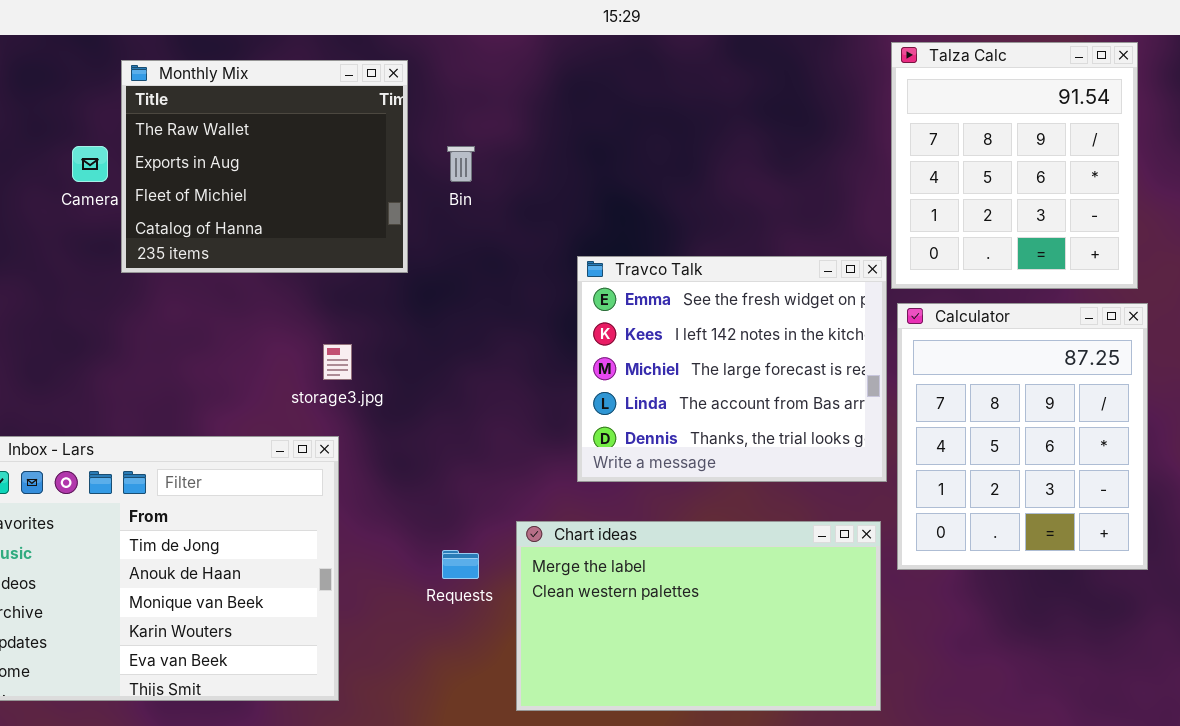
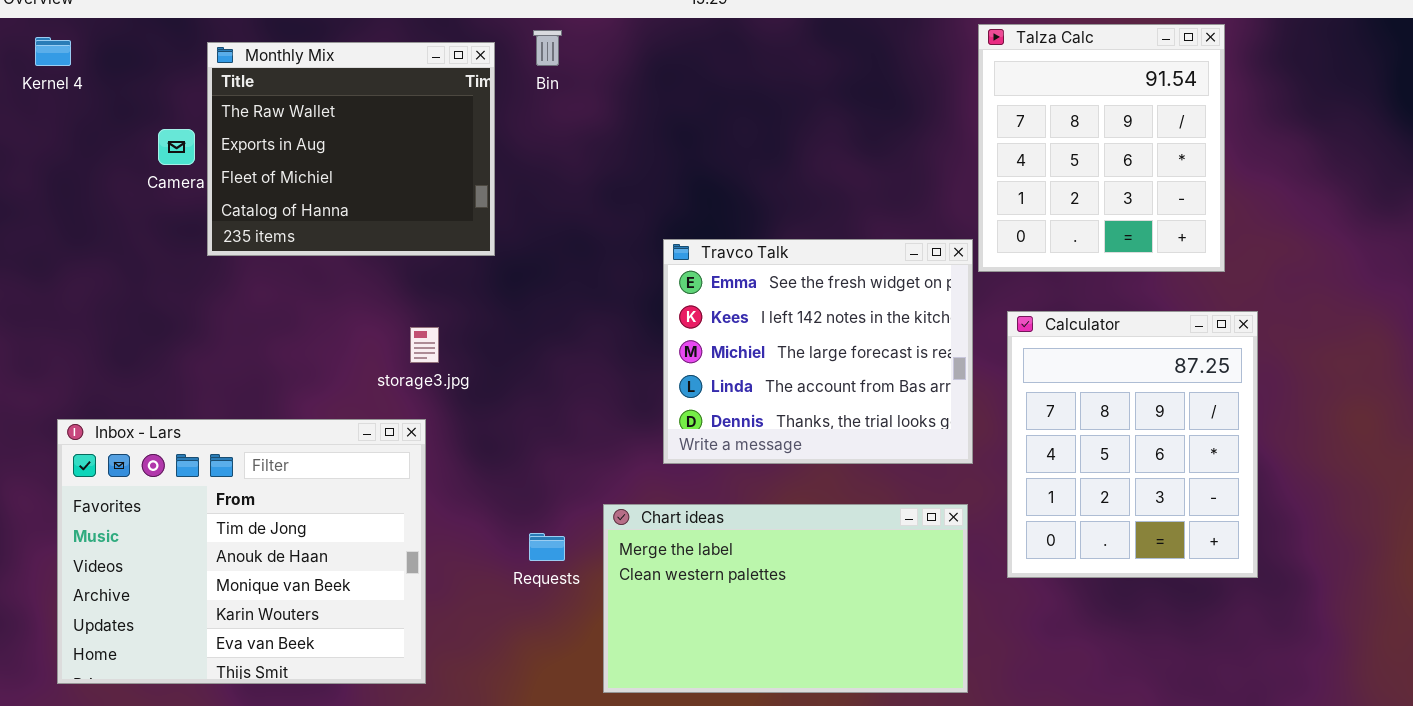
Bin: [447,146,475,182] -> [533,30,562,66], moved
Calculator: [897,303,1148,570] -> [1007,311,1258,578], moved

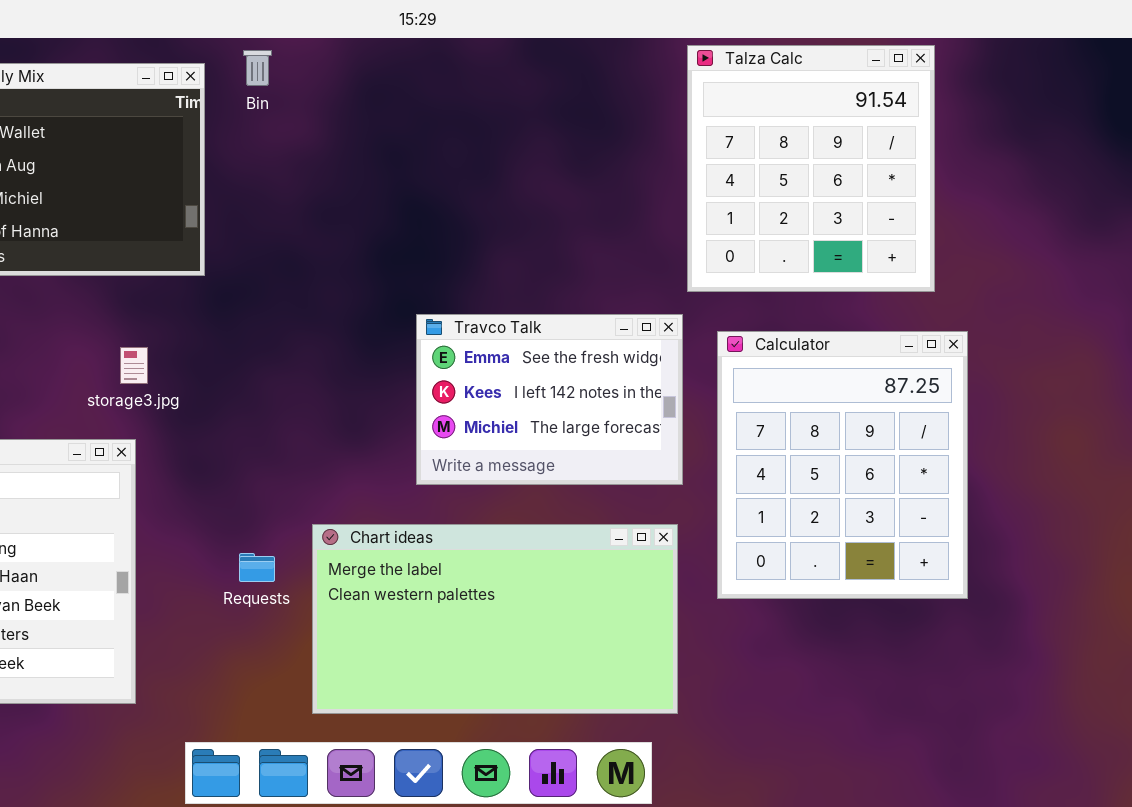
Travco Talk: [663,239,973,464] -> [416,314,683,485], resized

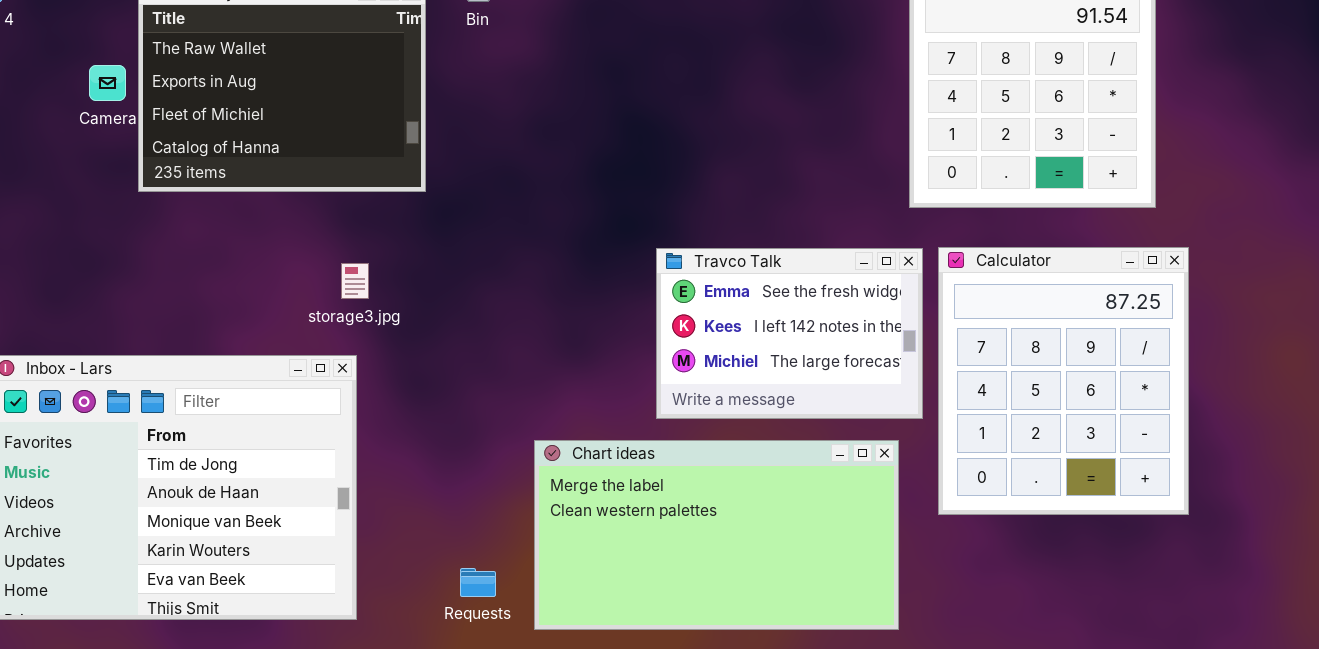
Travco Talk: [416,314,683,485] -> [656,248,923,419], moved
Requests: [239,553,275,582] -> [460,568,496,597], moved

